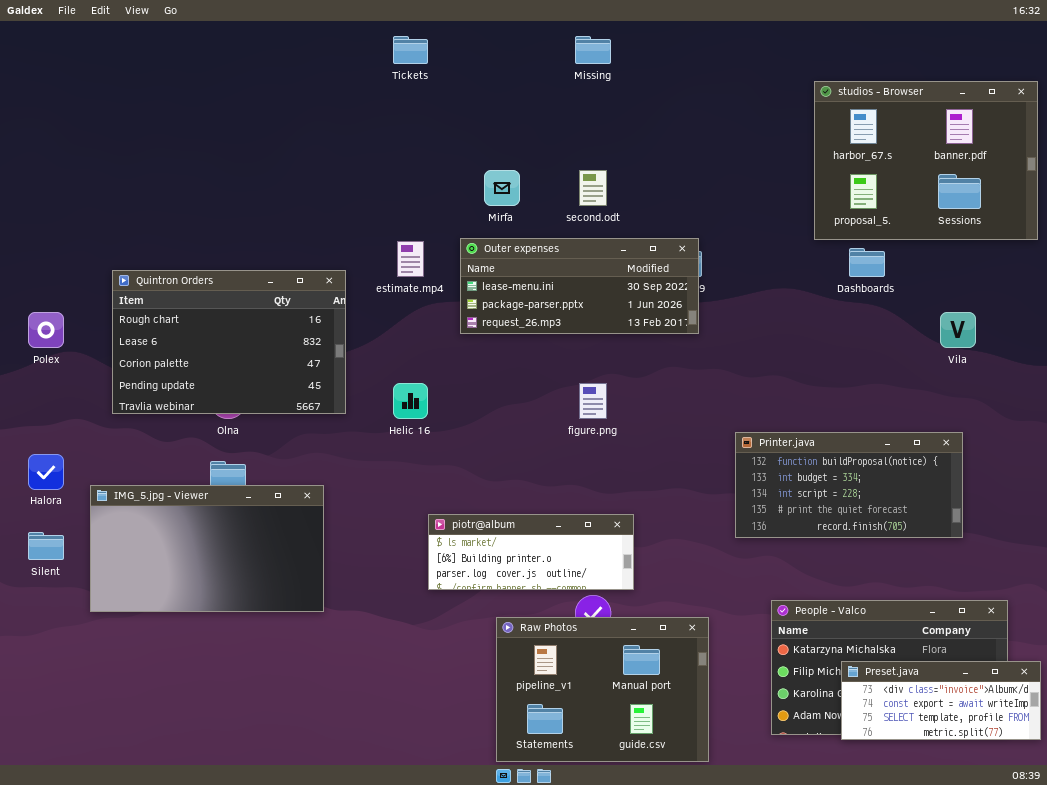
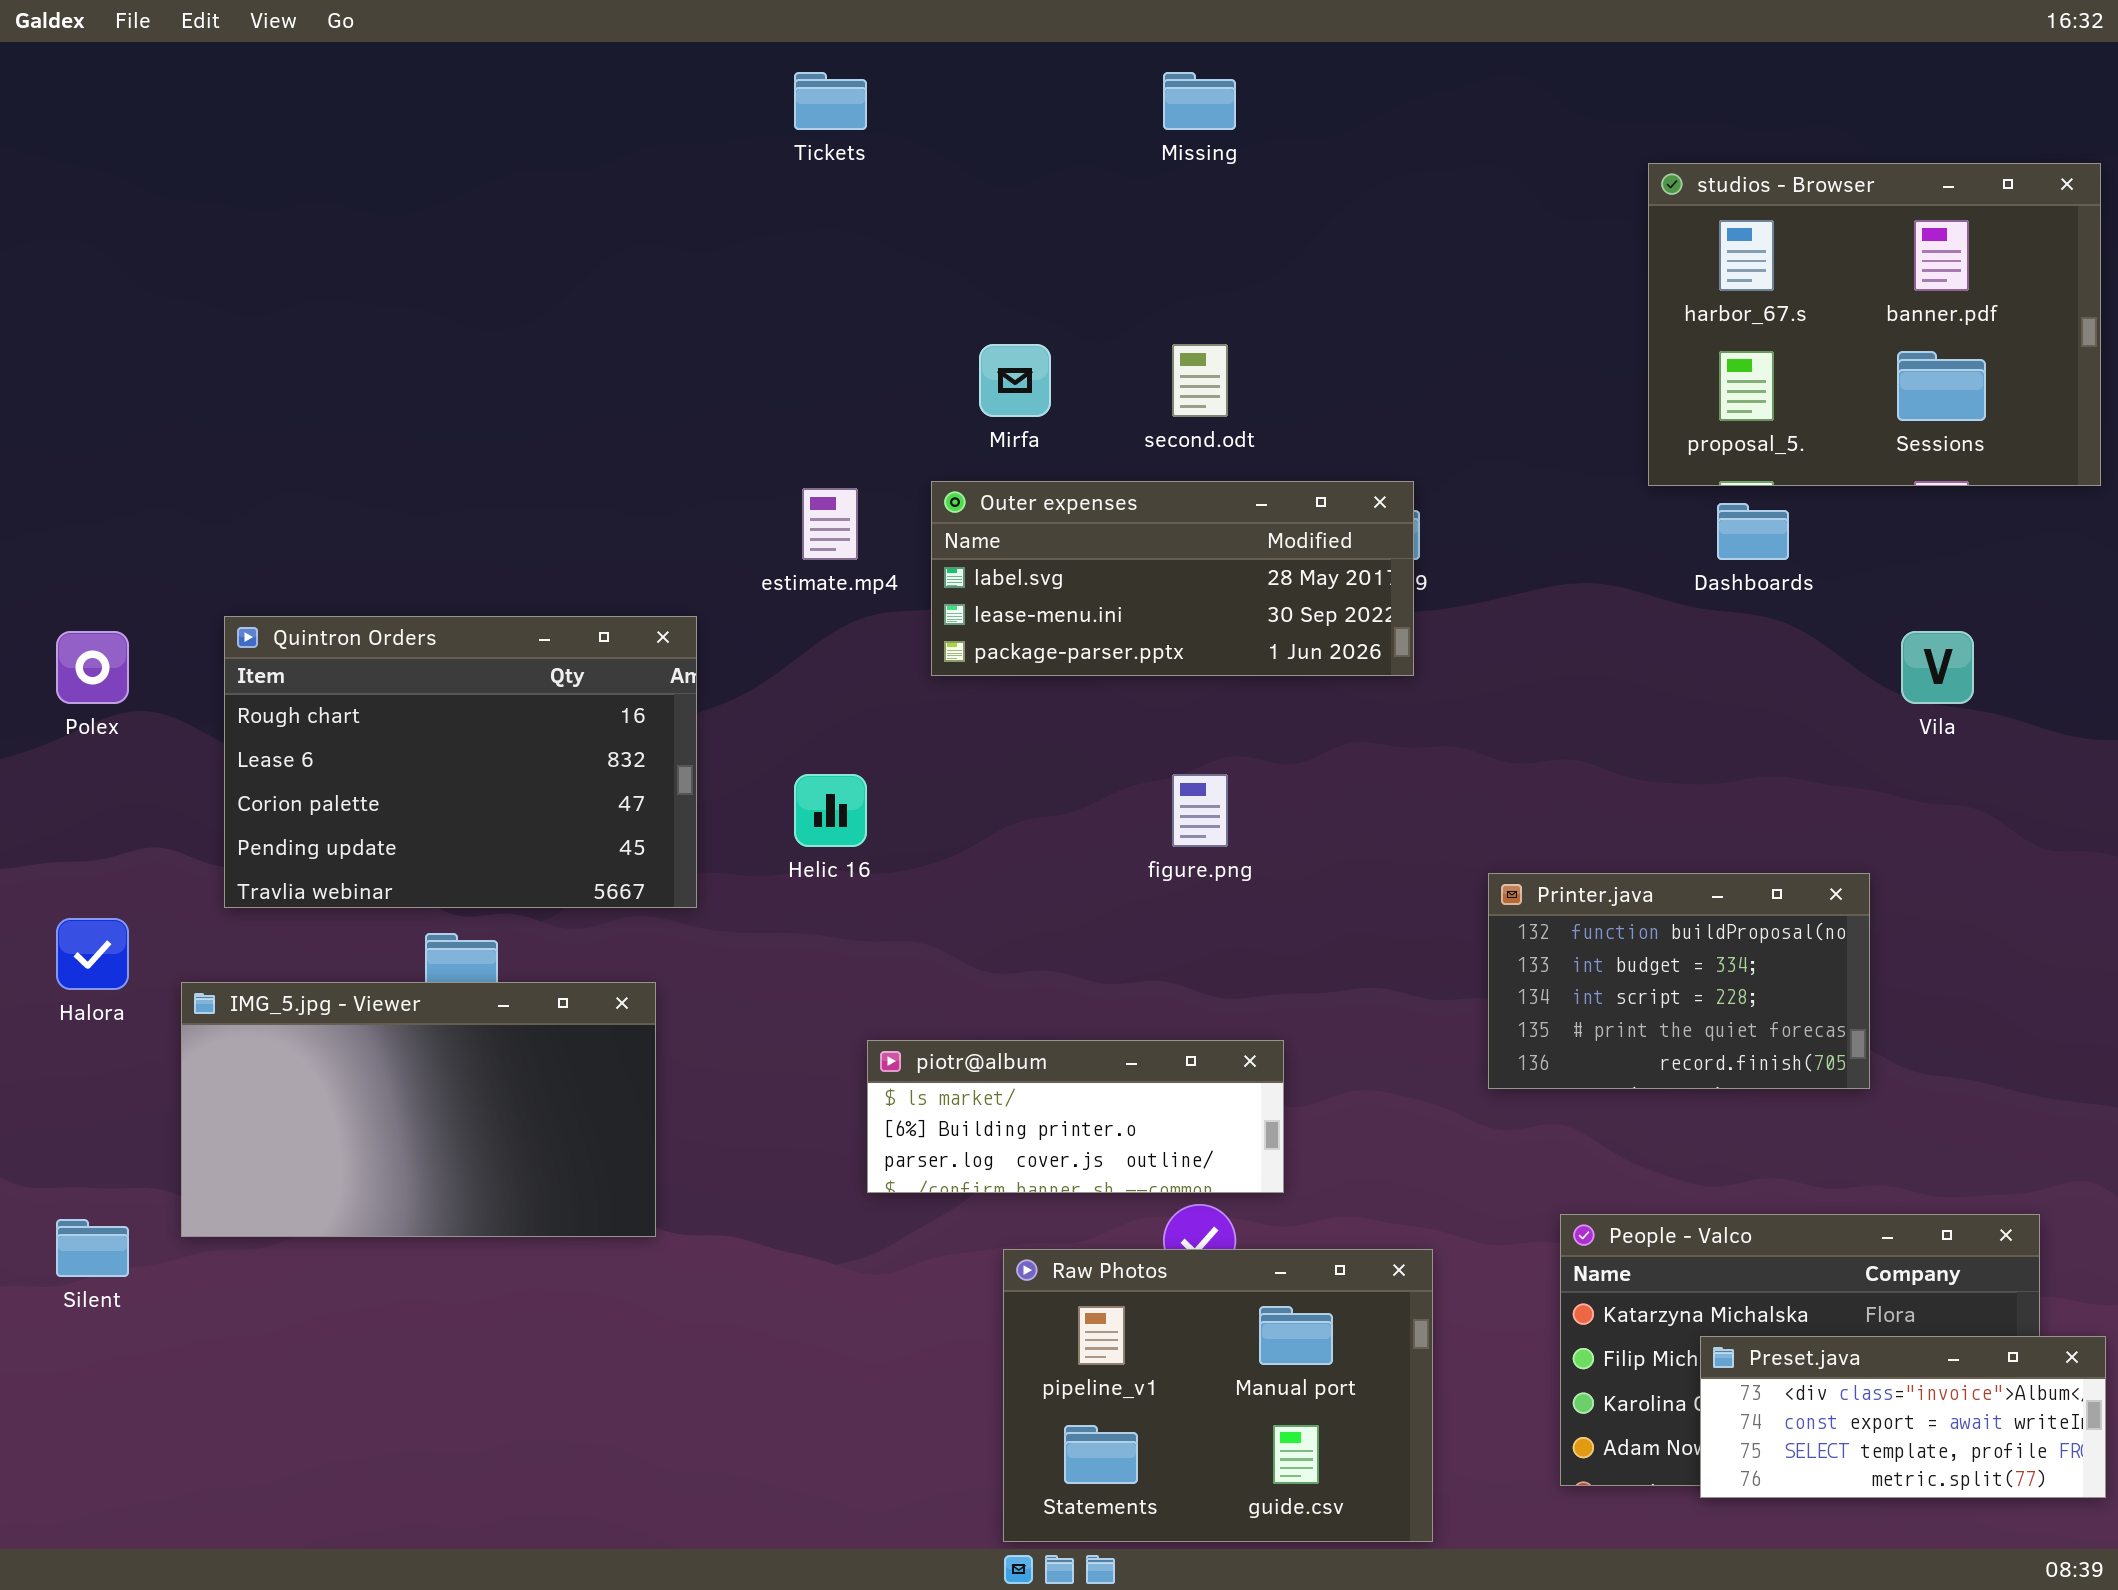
Outer expenses: [460,238,699,334] -> [931,481,1414,676], scrolled up 1 row
Quintron Orders: [112,270,346,414] -> [224,616,697,908], moved
Printer.java: [735,432,963,538] -> [1488,873,1870,1089], resized
Silent: [28,532,64,560] -> [56,1219,129,1277], moved

